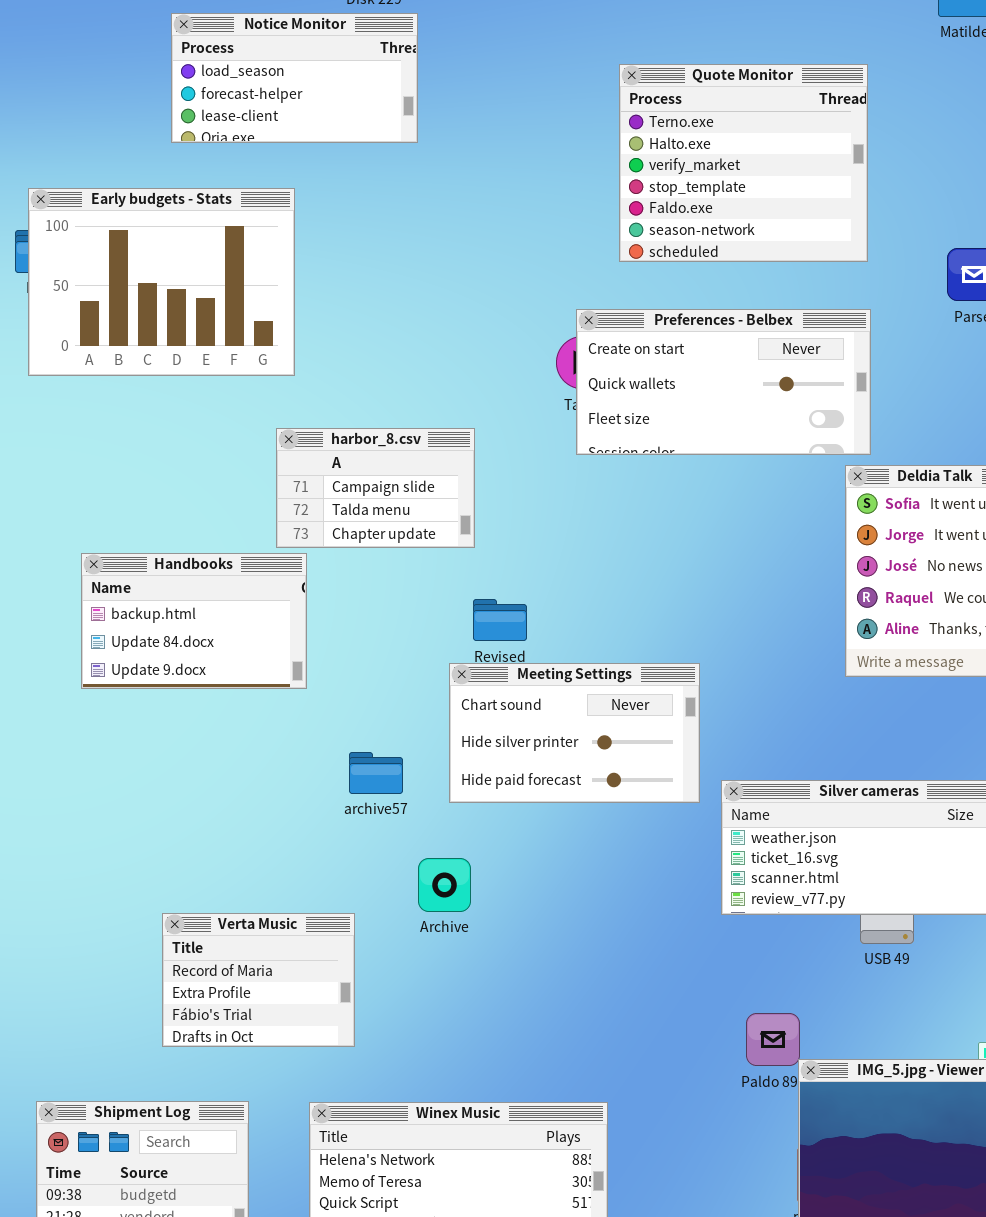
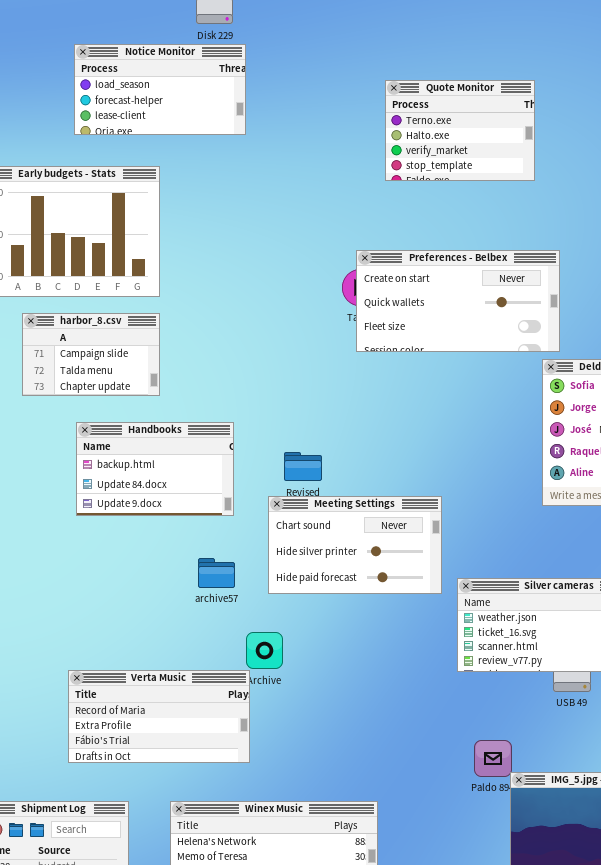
Quote Monitor: [619,64,868,262] -> [385,80,535,181], resized
harbor_8.csv: [276,428,475,548] -> [22,313,160,396], moved
Handbooks: [81,553,307,689] -> [76,422,234,516], moved
Verta Music: [162,913,355,1047] -> [68,670,250,763], resized

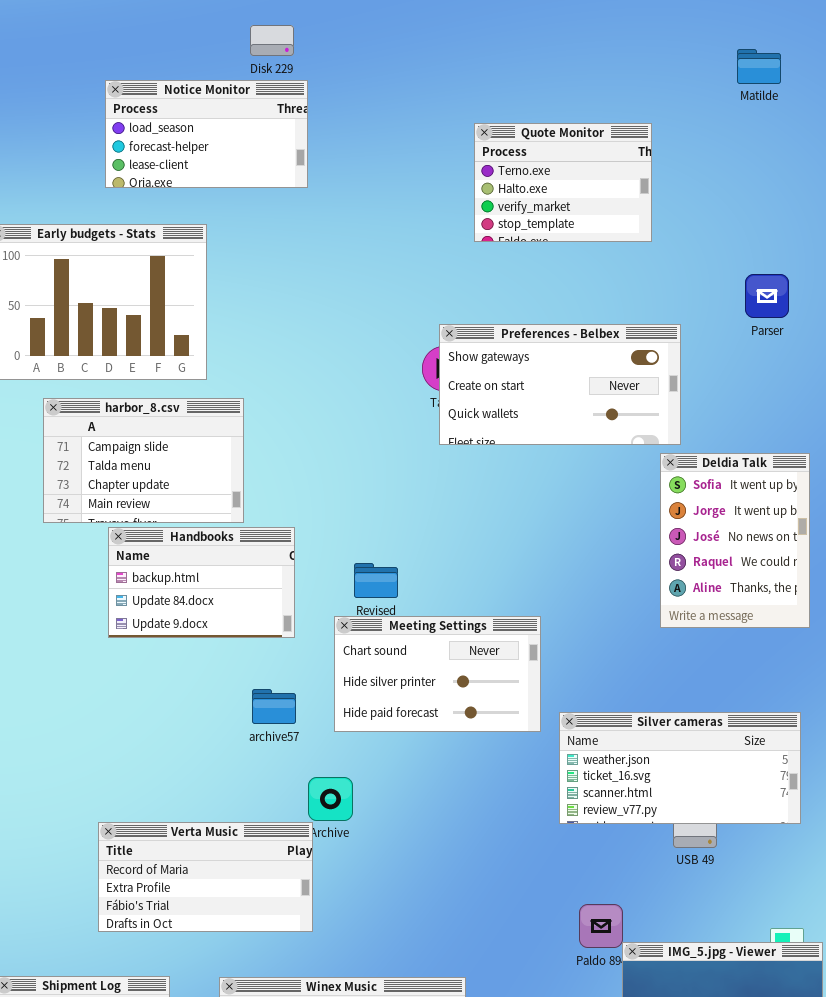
Preferences - Belbex: [356,250,560,352] -> [439,324,681,445], scrolled up 1 row
harbor_8.csv: [22,313,160,396] -> [43,398,244,523], resized

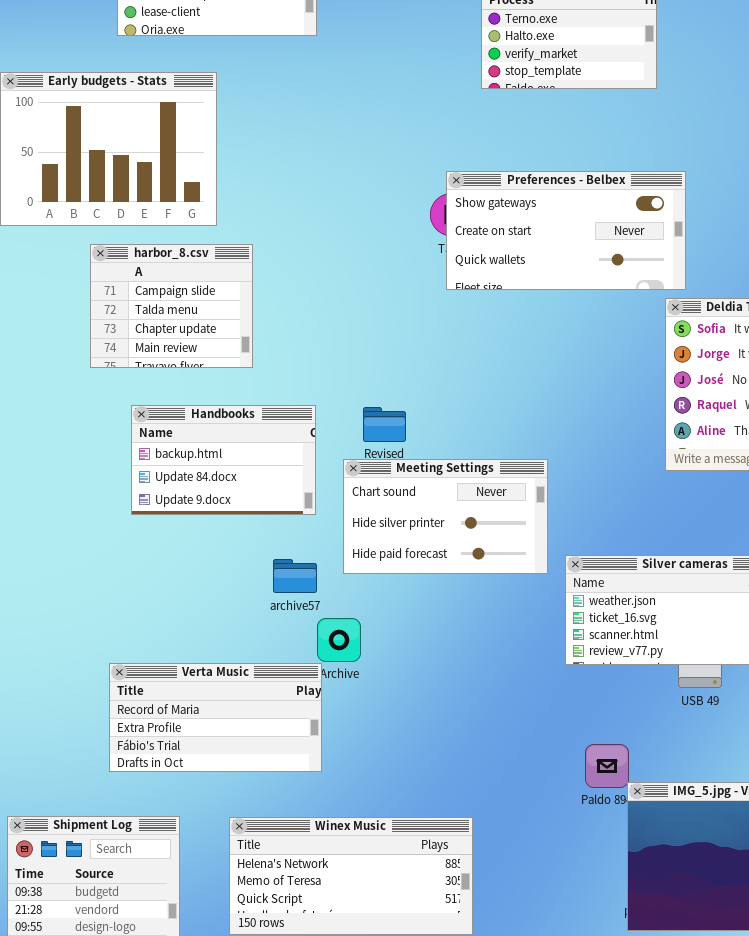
harbor_8.csv: [43,398,244,523] -> [90,244,253,368], resized
Handbooks: [108,527,295,638] -> [131,405,316,515], moved
archive57: [252,689,296,724] -> [273,559,317,593], moved

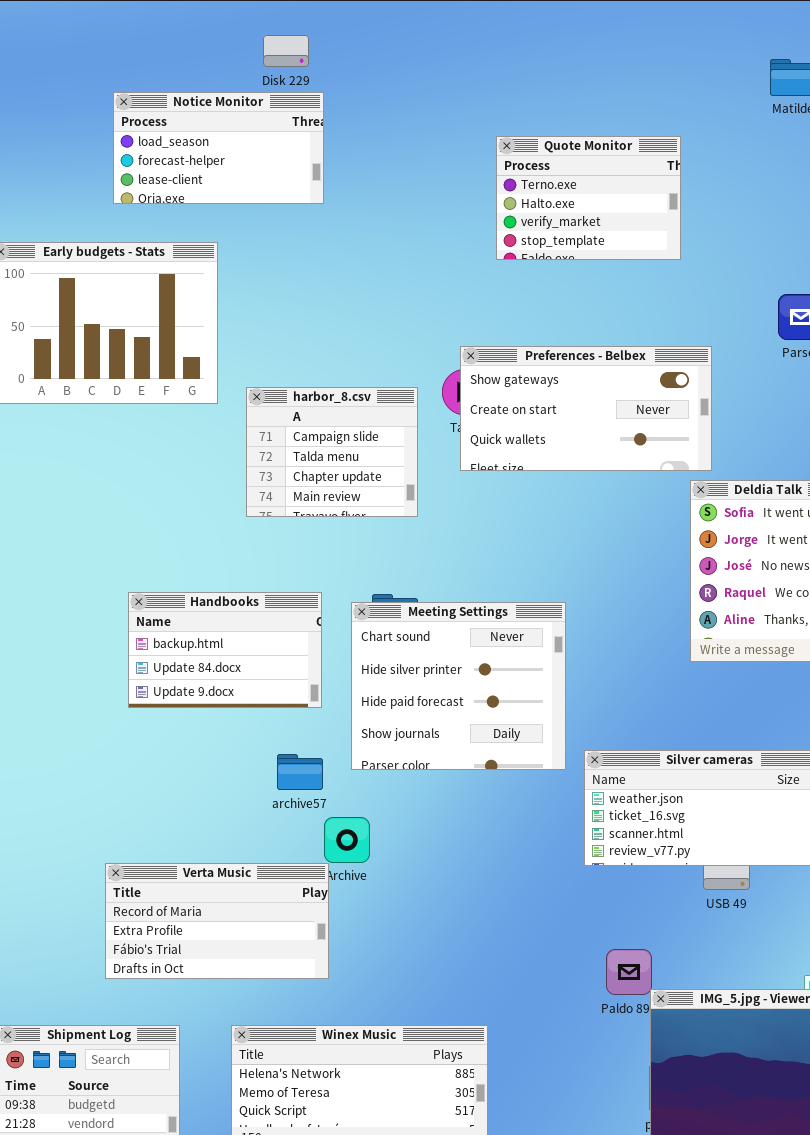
harbor_8.csv: [90,244,253,368] -> [246,387,418,517], moved
Meeting Settings: [343,459,548,574] -> [351,602,566,770], resized

